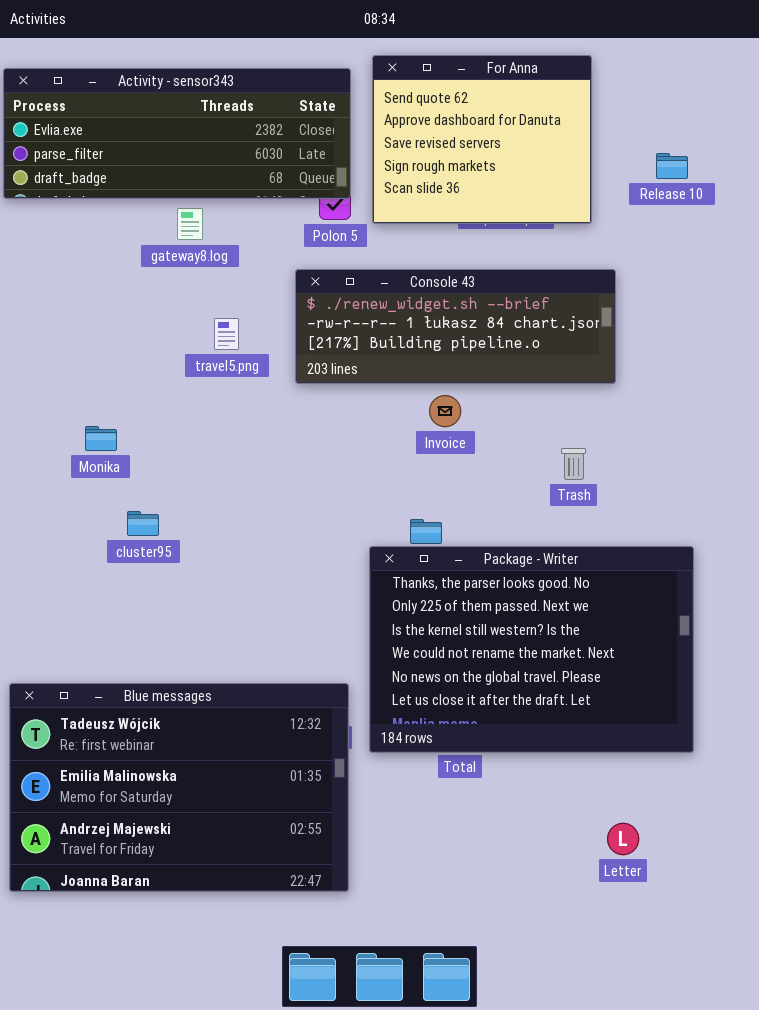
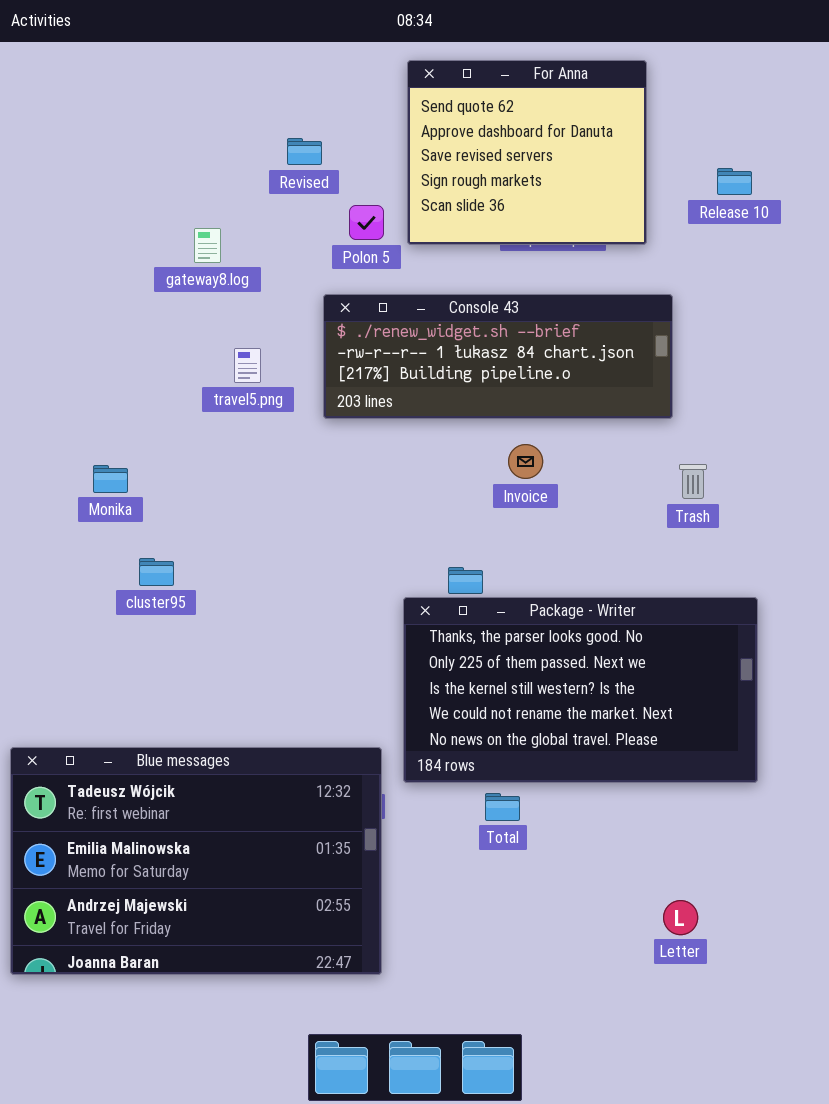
Activity - sensor343: [3,68,351,199] -> none, closed
Invoice: [429,395,461,427] -> [508,444,543,479], moved
Trash: [561,448,586,480] -> [679,464,707,499], moved
Package - Writer: [369,546,694,753] -> [403,597,758,783], resized

